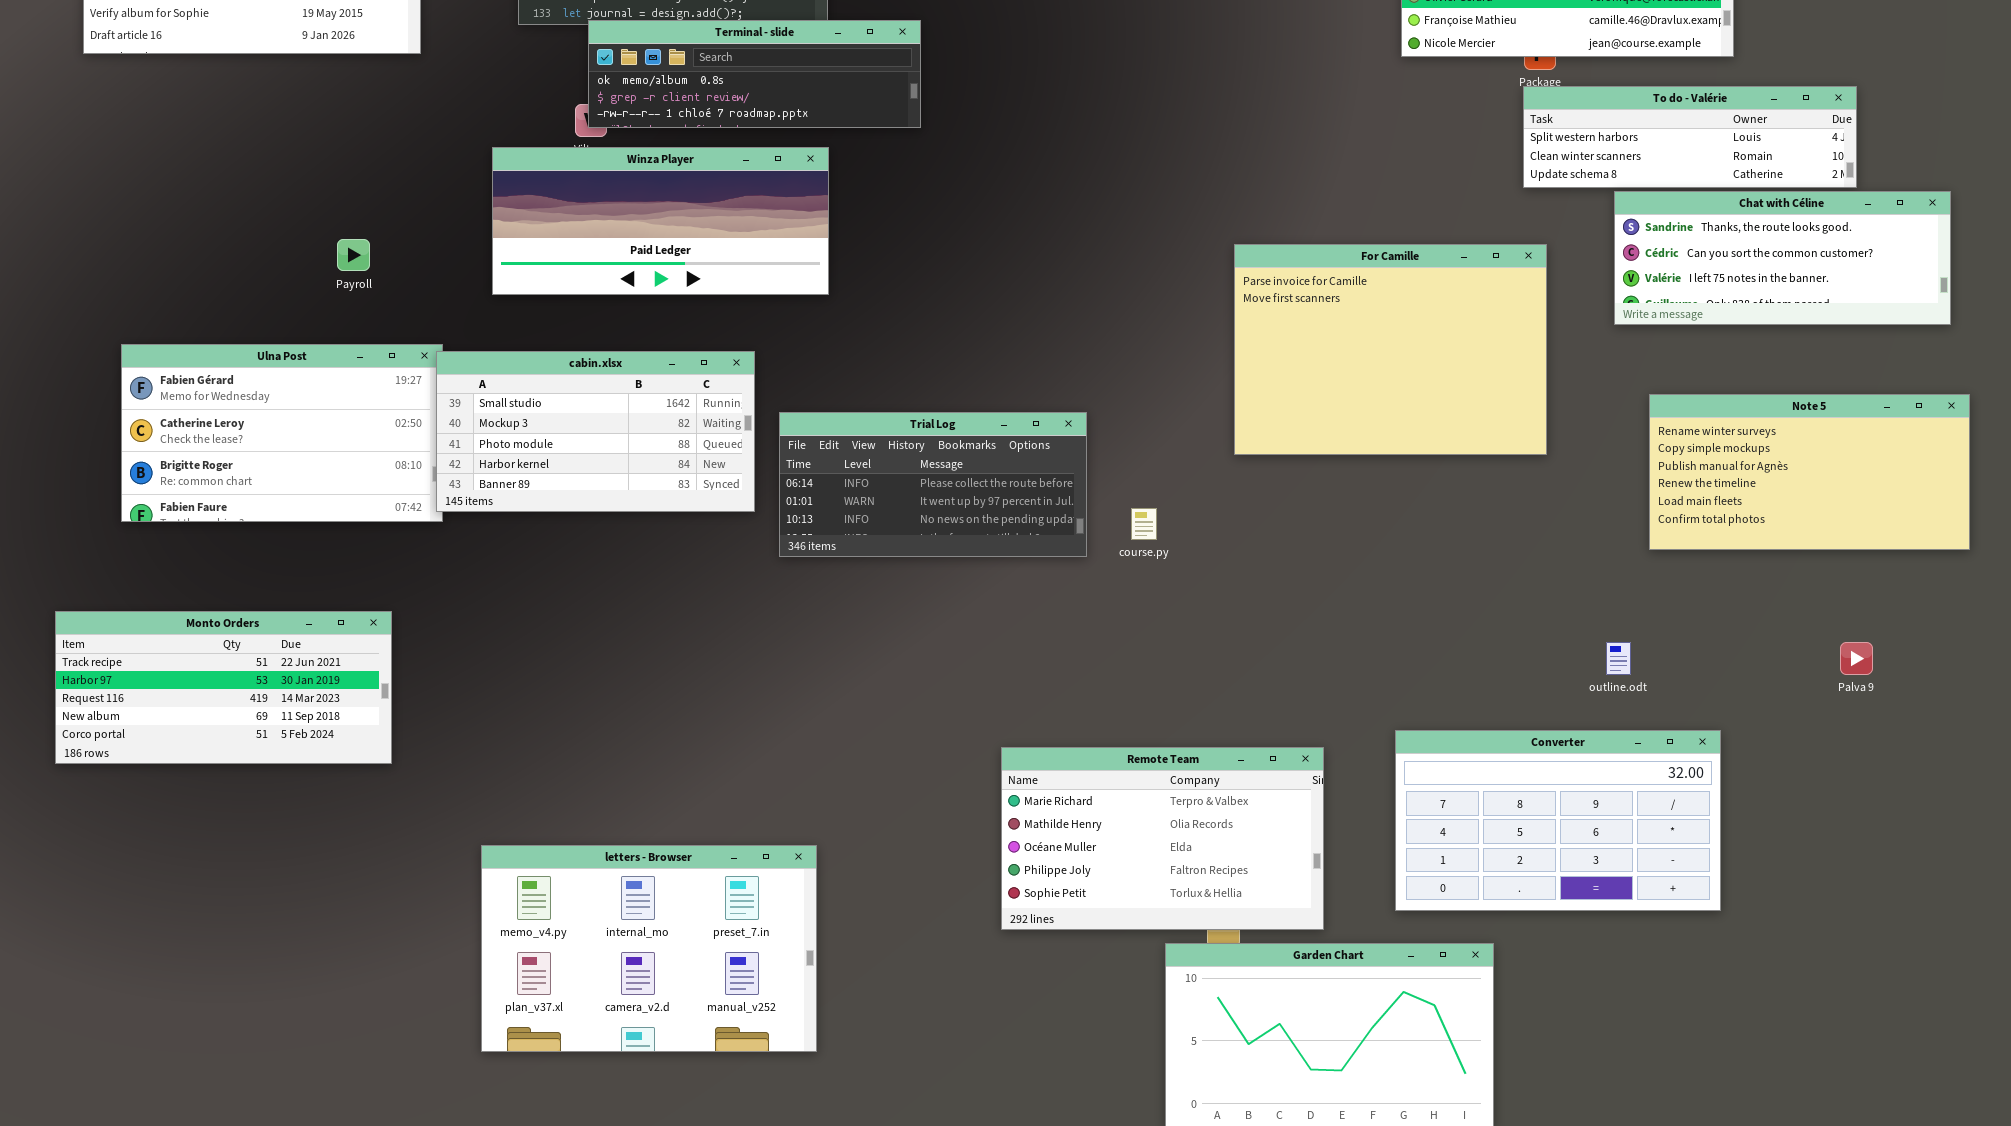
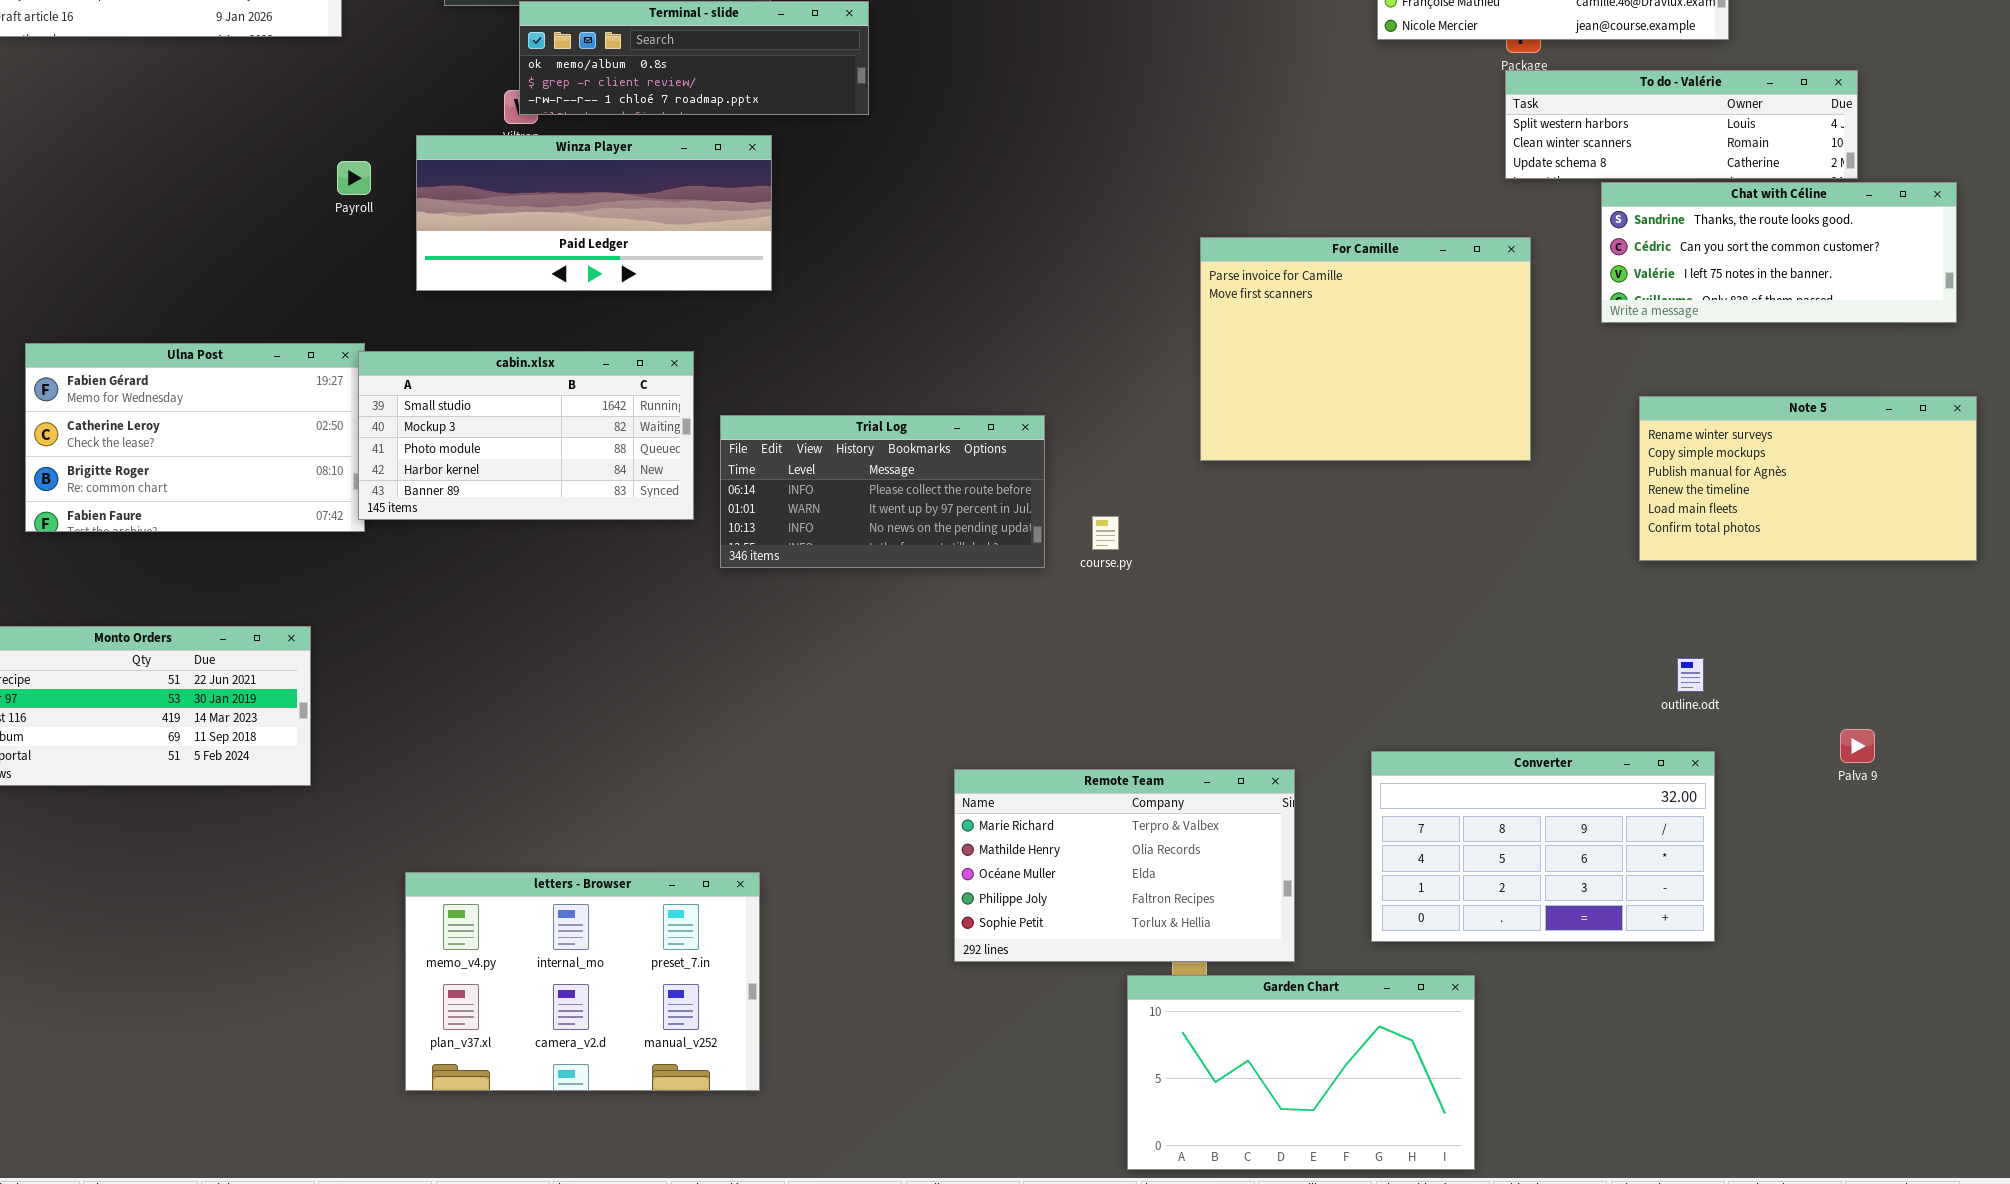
Payroll: [337,239,370,271] -> [337,161,371,195], moved
outline.odt: [1606,642,1631,675] -> [1677,658,1704,692], moved
Palva 9: [1840,642,1873,675] -> [1840,729,1875,763], moved

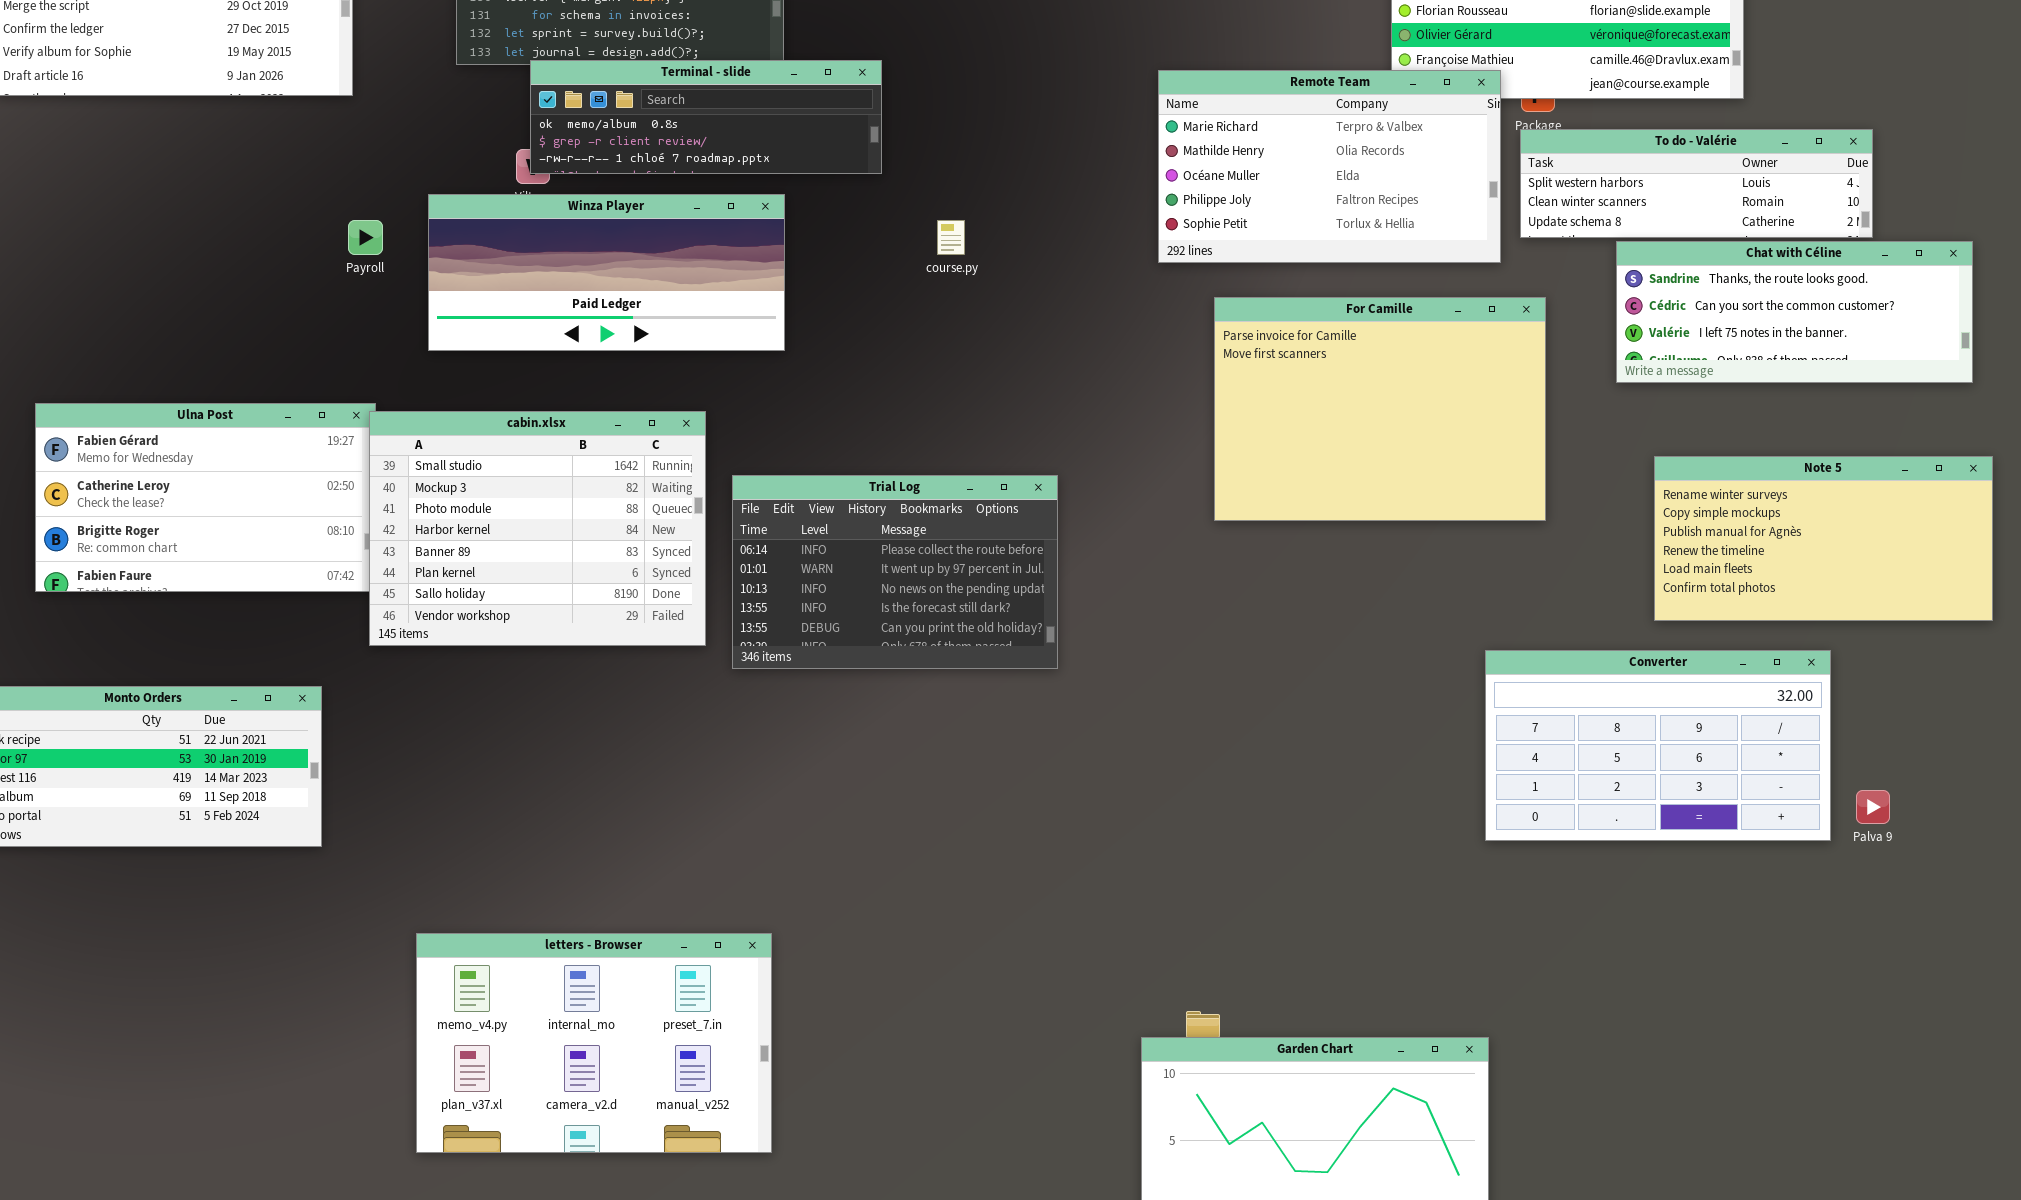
cabin.xlsx: [358,351,694,520] -> [369,411,706,646], resized
Trial Log: [720,415,1045,568] -> [732,475,1058,669], resized
course.py: [1092,516,1119,550] -> [937,220,965,255], moved
Converter: [1371,751,1715,942] -> [1485,650,1831,841], moved
Remote Team: [954,769,1295,962] -> [1158,70,1501,263], moved

